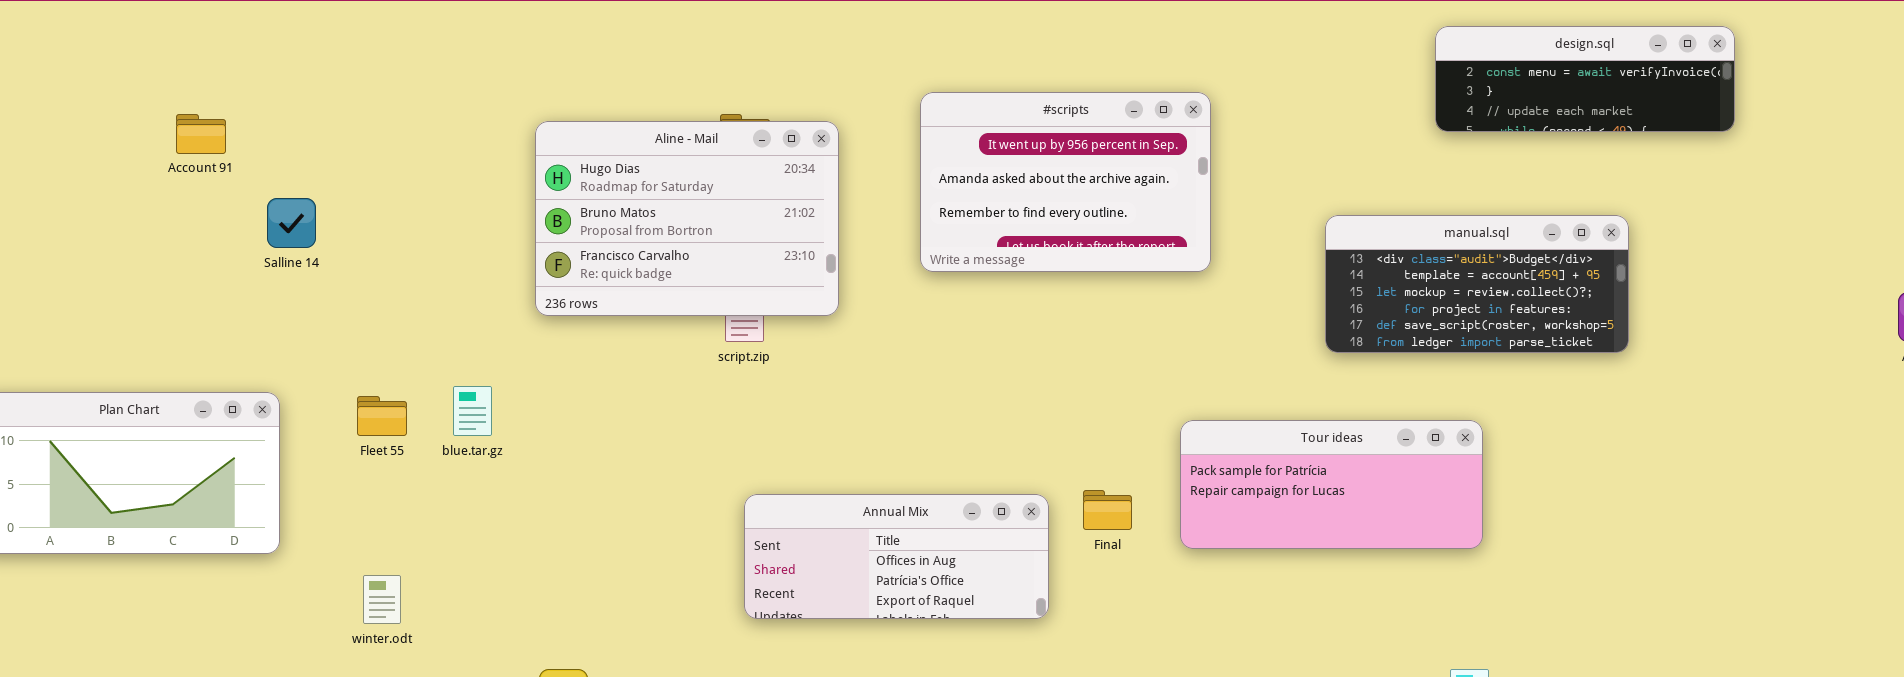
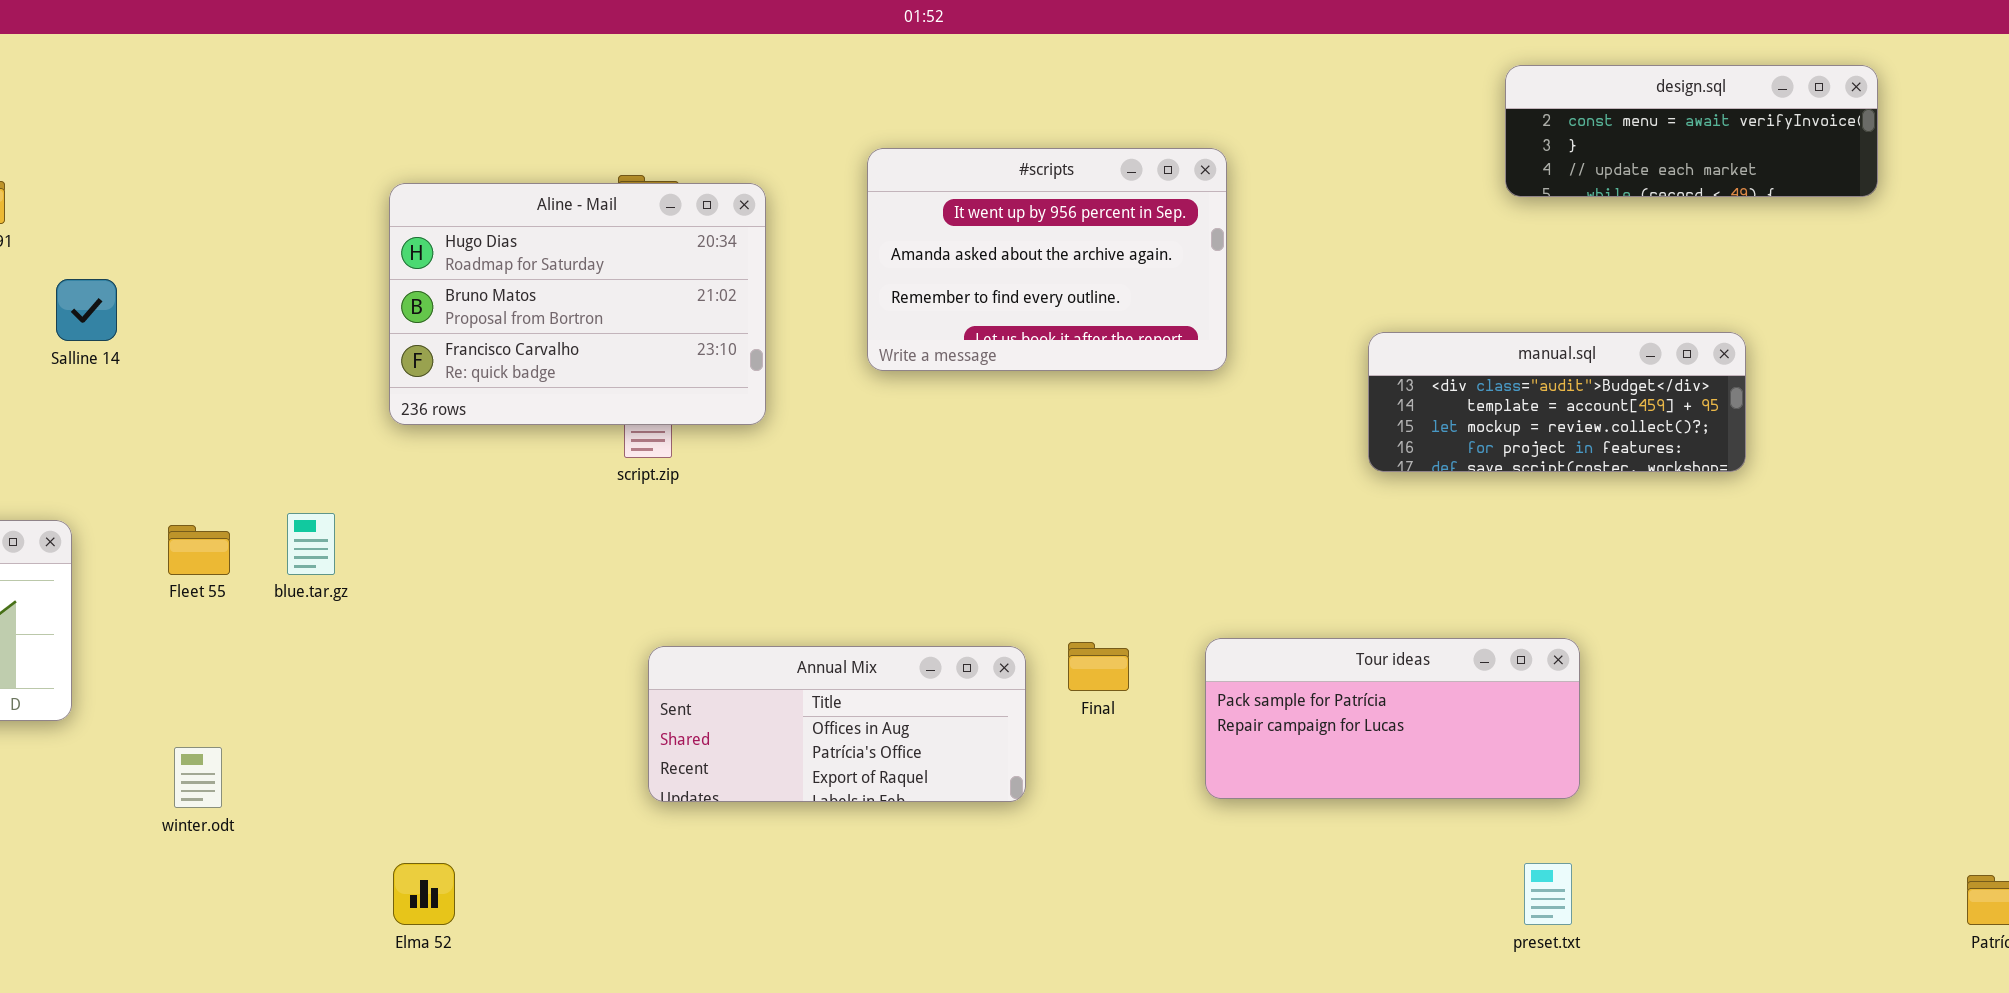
manual.sql: [1325,215,1629,353] -> [1368,332,1746,472], resized
Tour ideas: [1180,420,1483,549] -> [1205,638,1580,799], moved

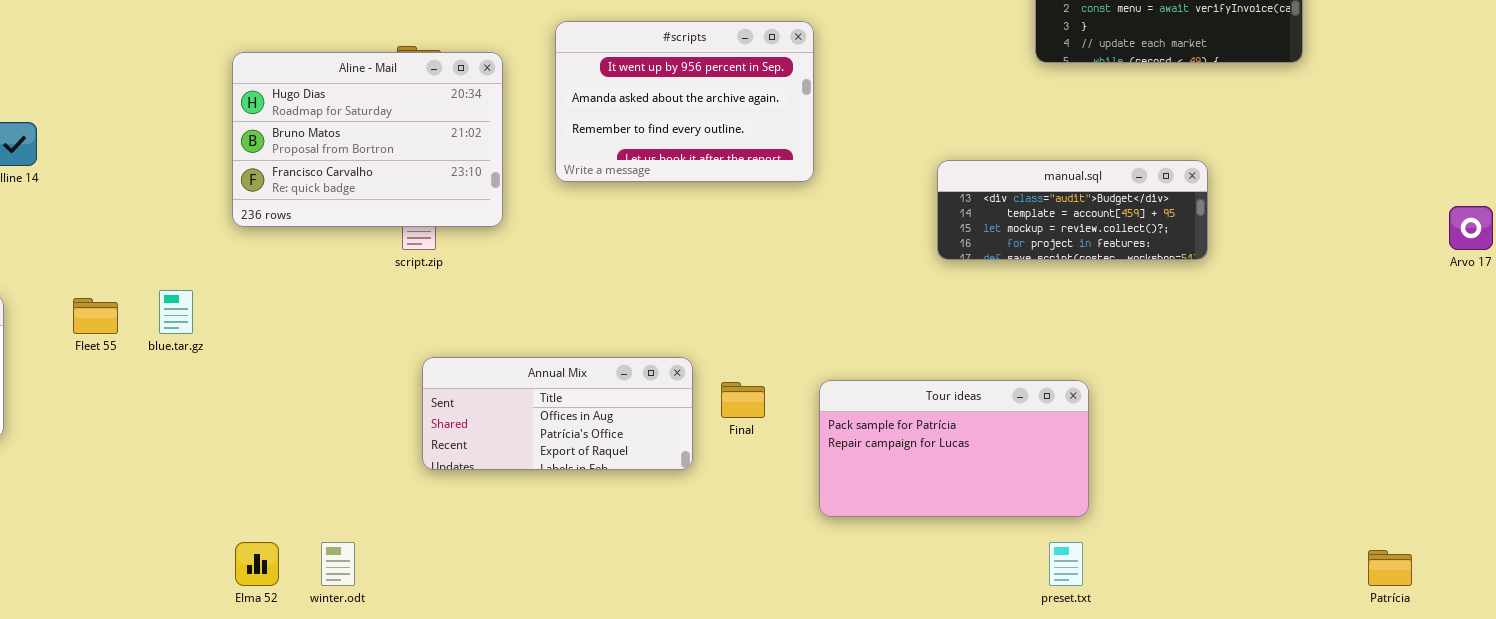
#scripts: [867,148,1227,371] -> [555,21,814,182], moved
Tour ideas: [1205,638,1580,799] -> [819,380,1089,517], resized
Annual Mix: [648,646,1026,802] -> [422,357,693,470], moved
winter.odt: [174,747,222,808] -> [321,542,355,586], moved

